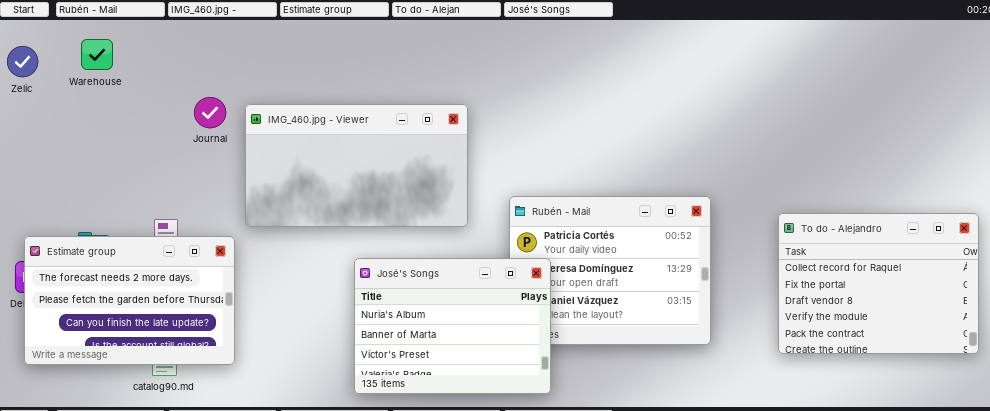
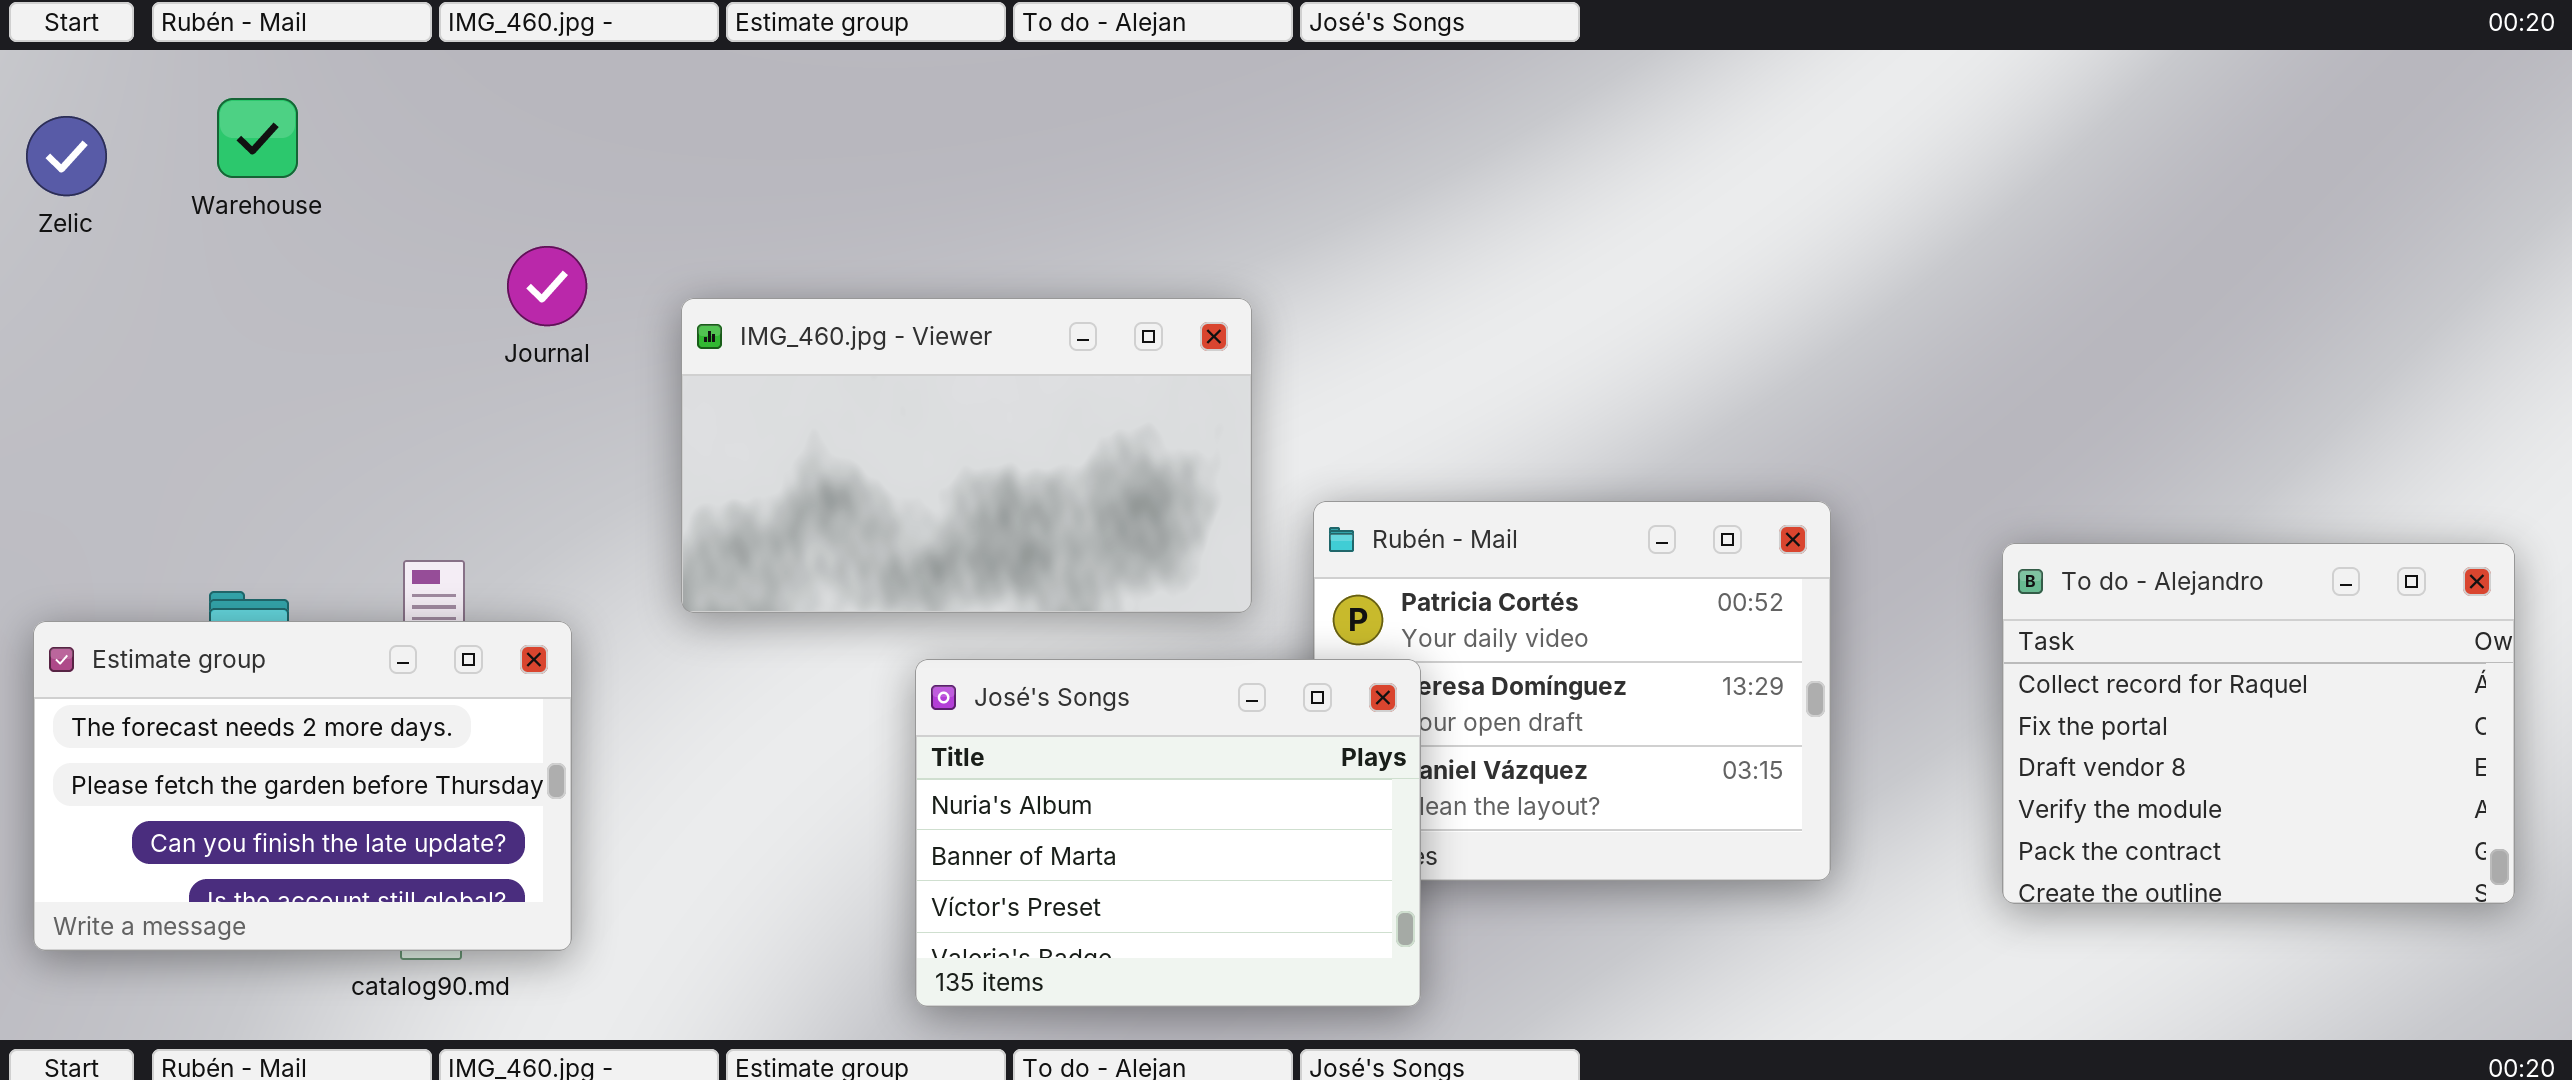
IMG_460.jpg - Viewer: [245,104,468,227] -> [681,298,1252,613], moved
Estimate group: [24,236,235,365] -> [33,621,572,951], moved

